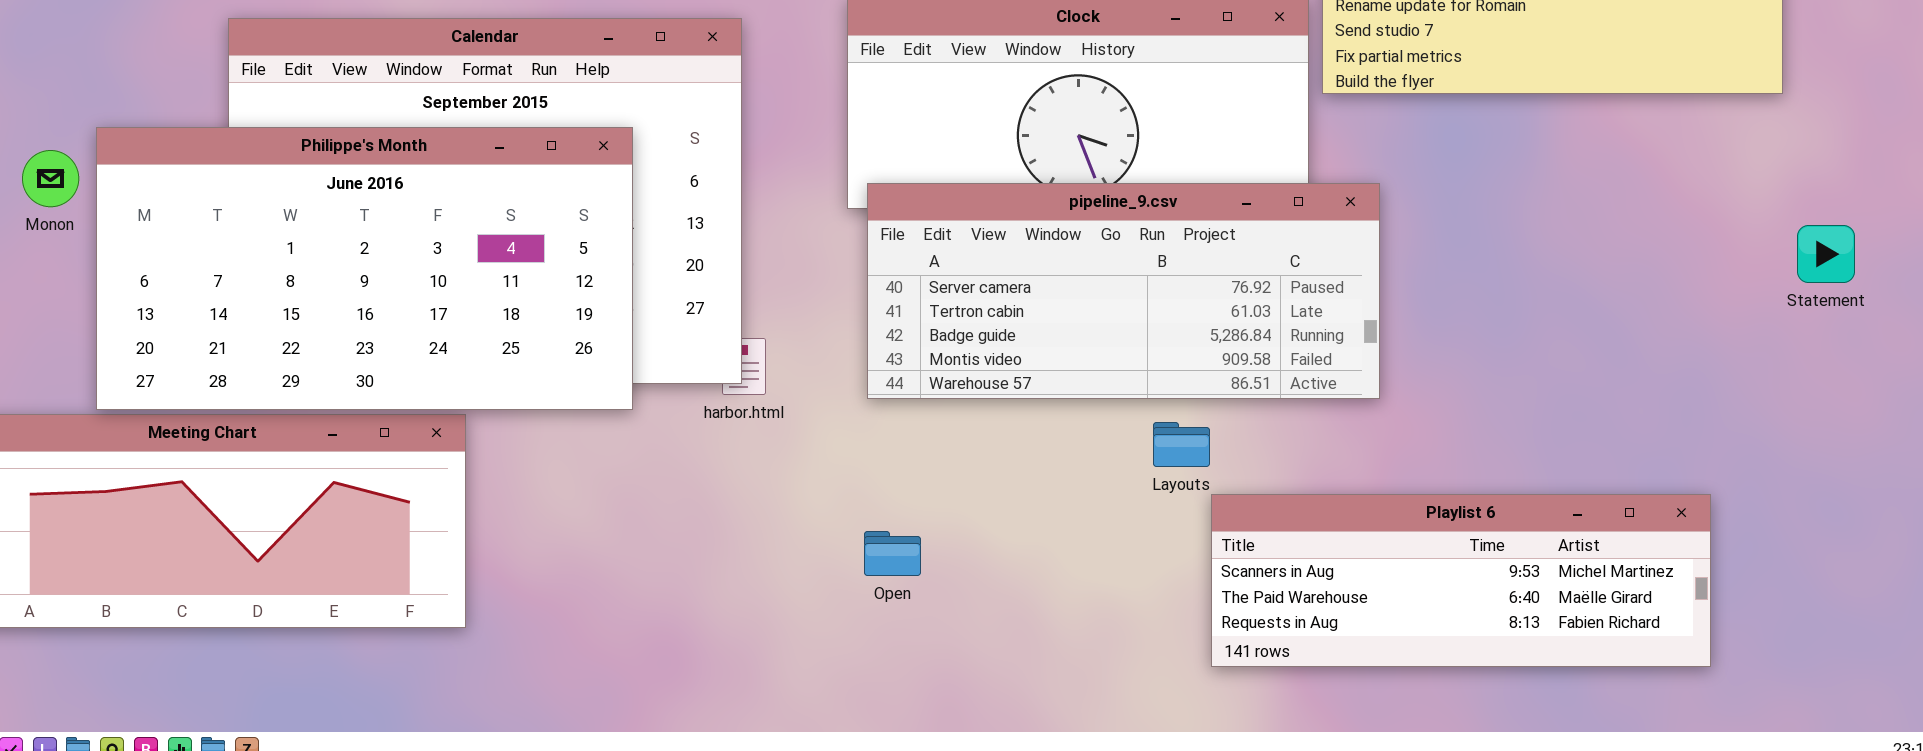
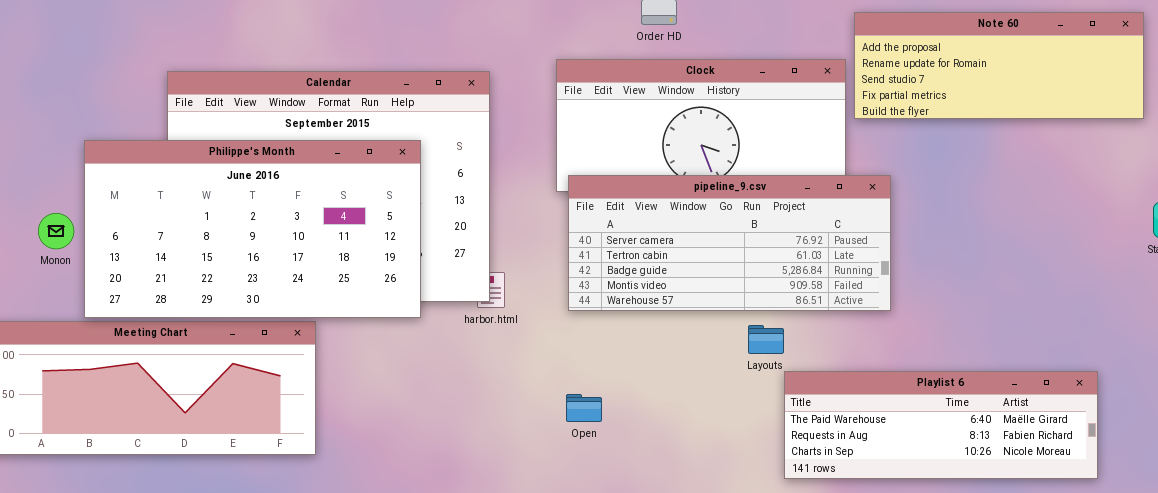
Monon: [22,150,79,207] -> [38,213,74,249], moved
Playlist 6: [1211,494,1711,667] -> [784,371,1098,479], scrolled down 1 row

